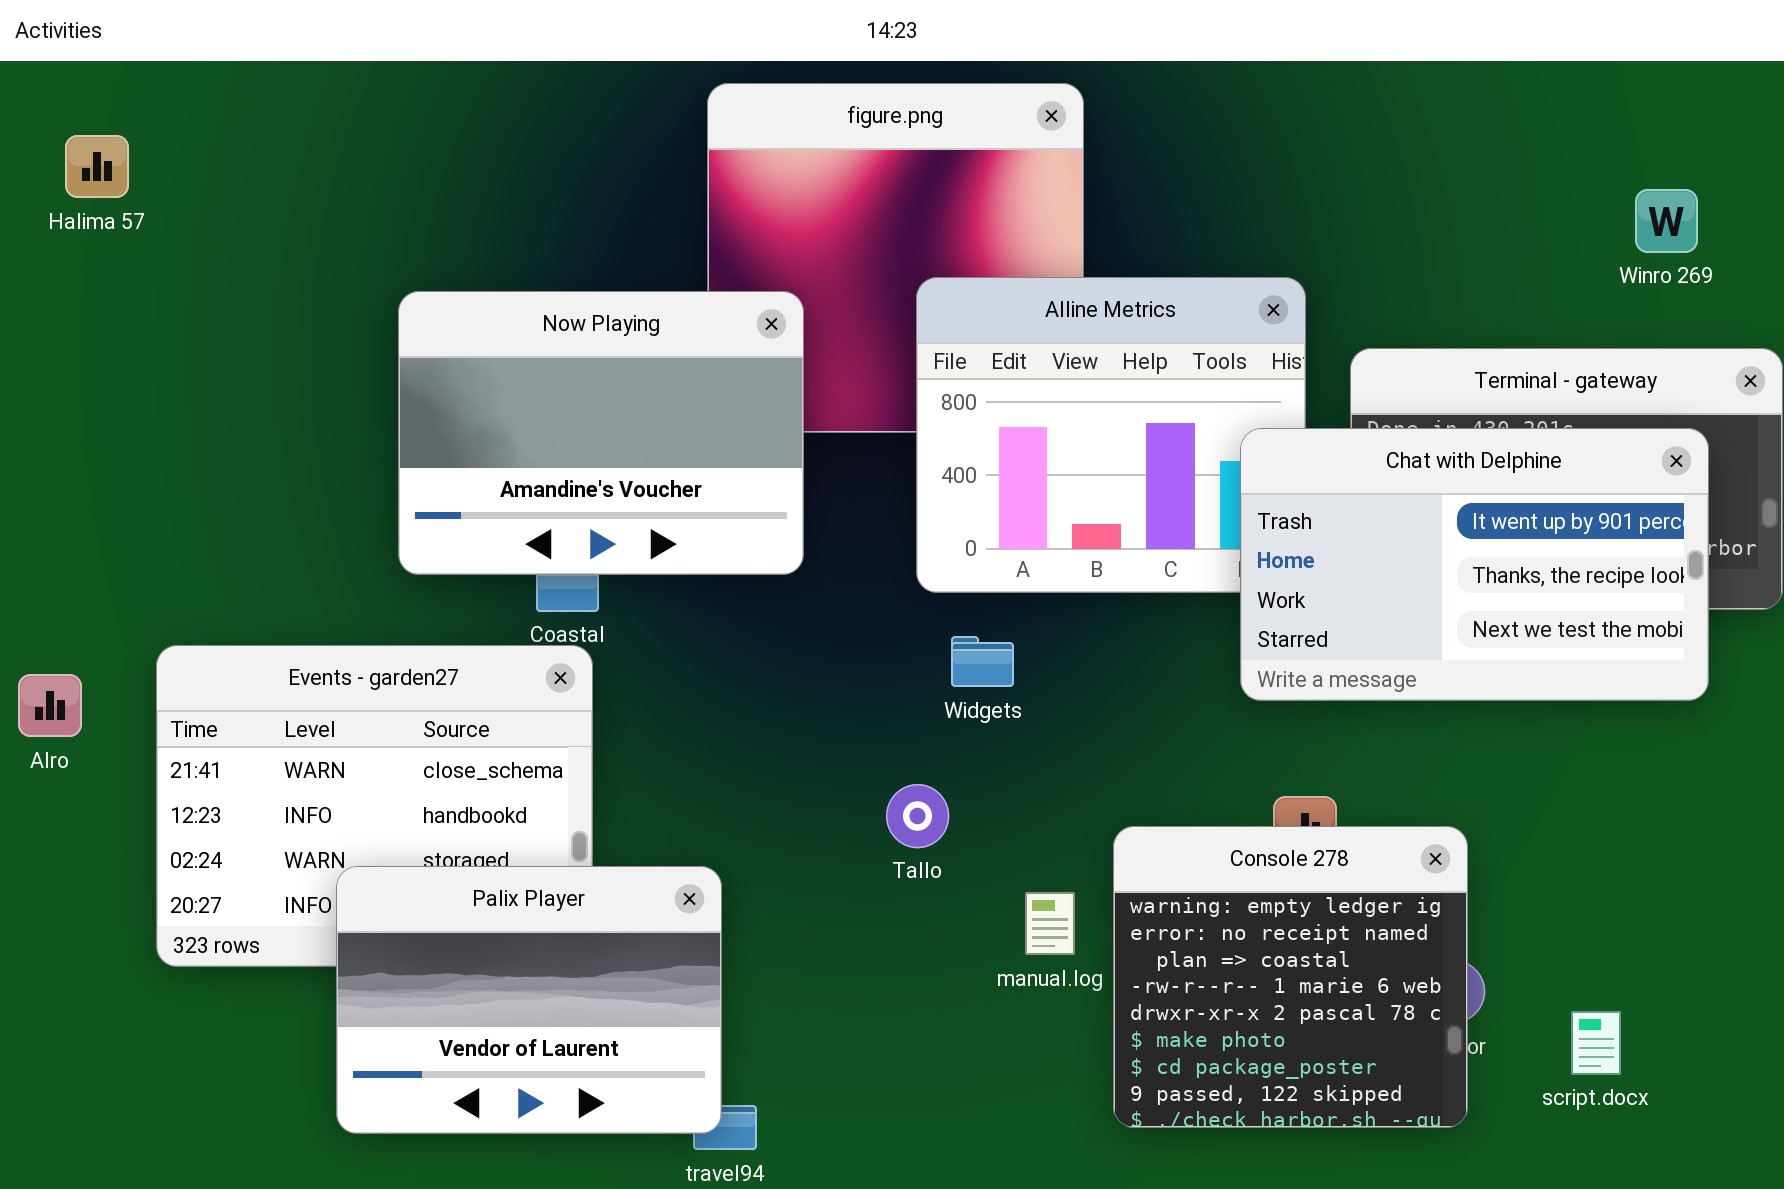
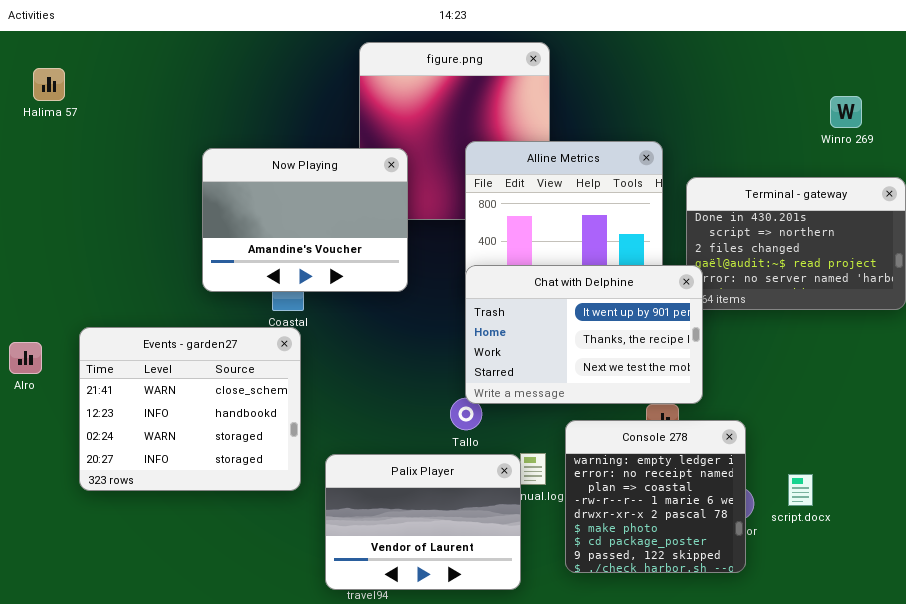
Chat with Delphine: [1240,428,1709,701] -> [465,265,703,404], moved
Palix Player: [336,866,722,1134] -> [325,454,521,590], moved
script.docx: [1571,1011,1621,1075] -> [788,474,813,506], moved

